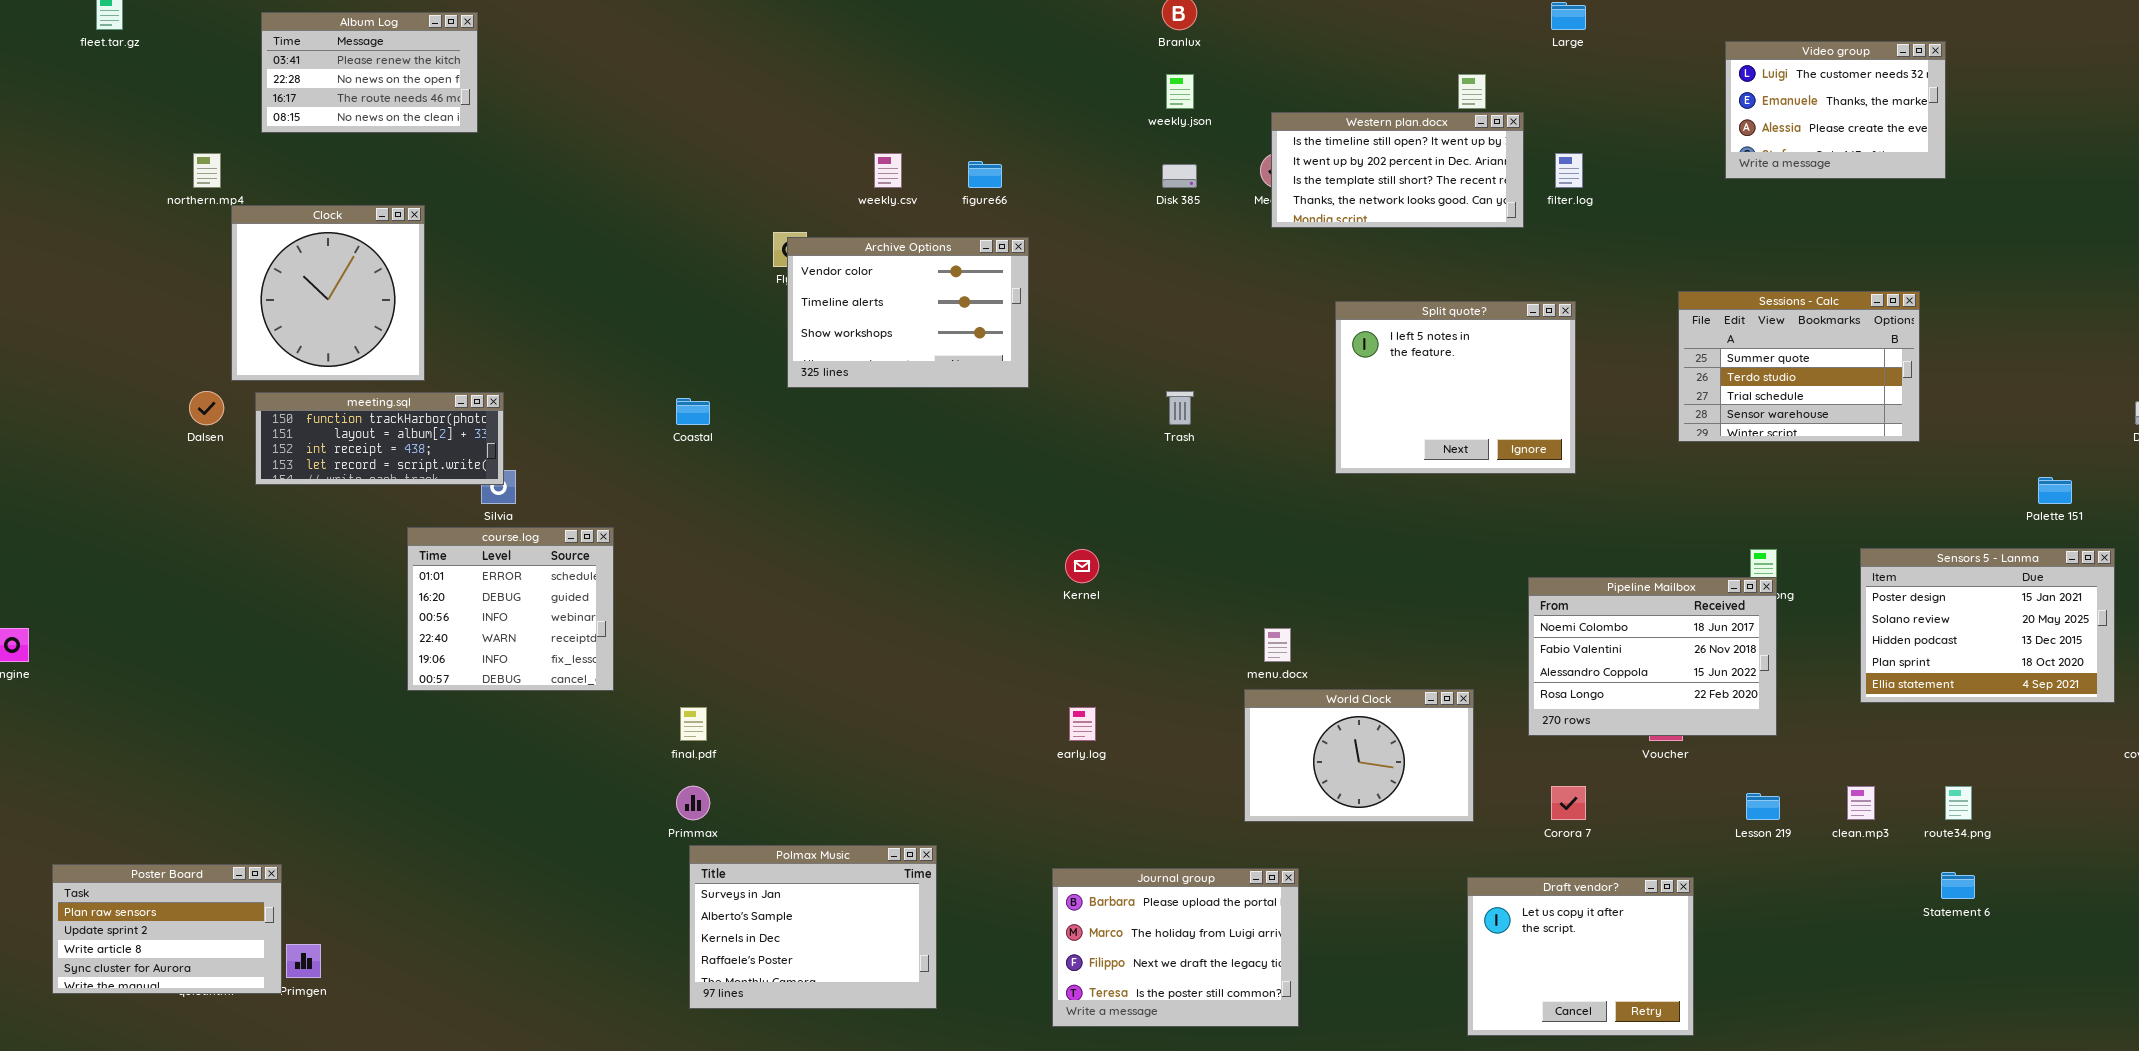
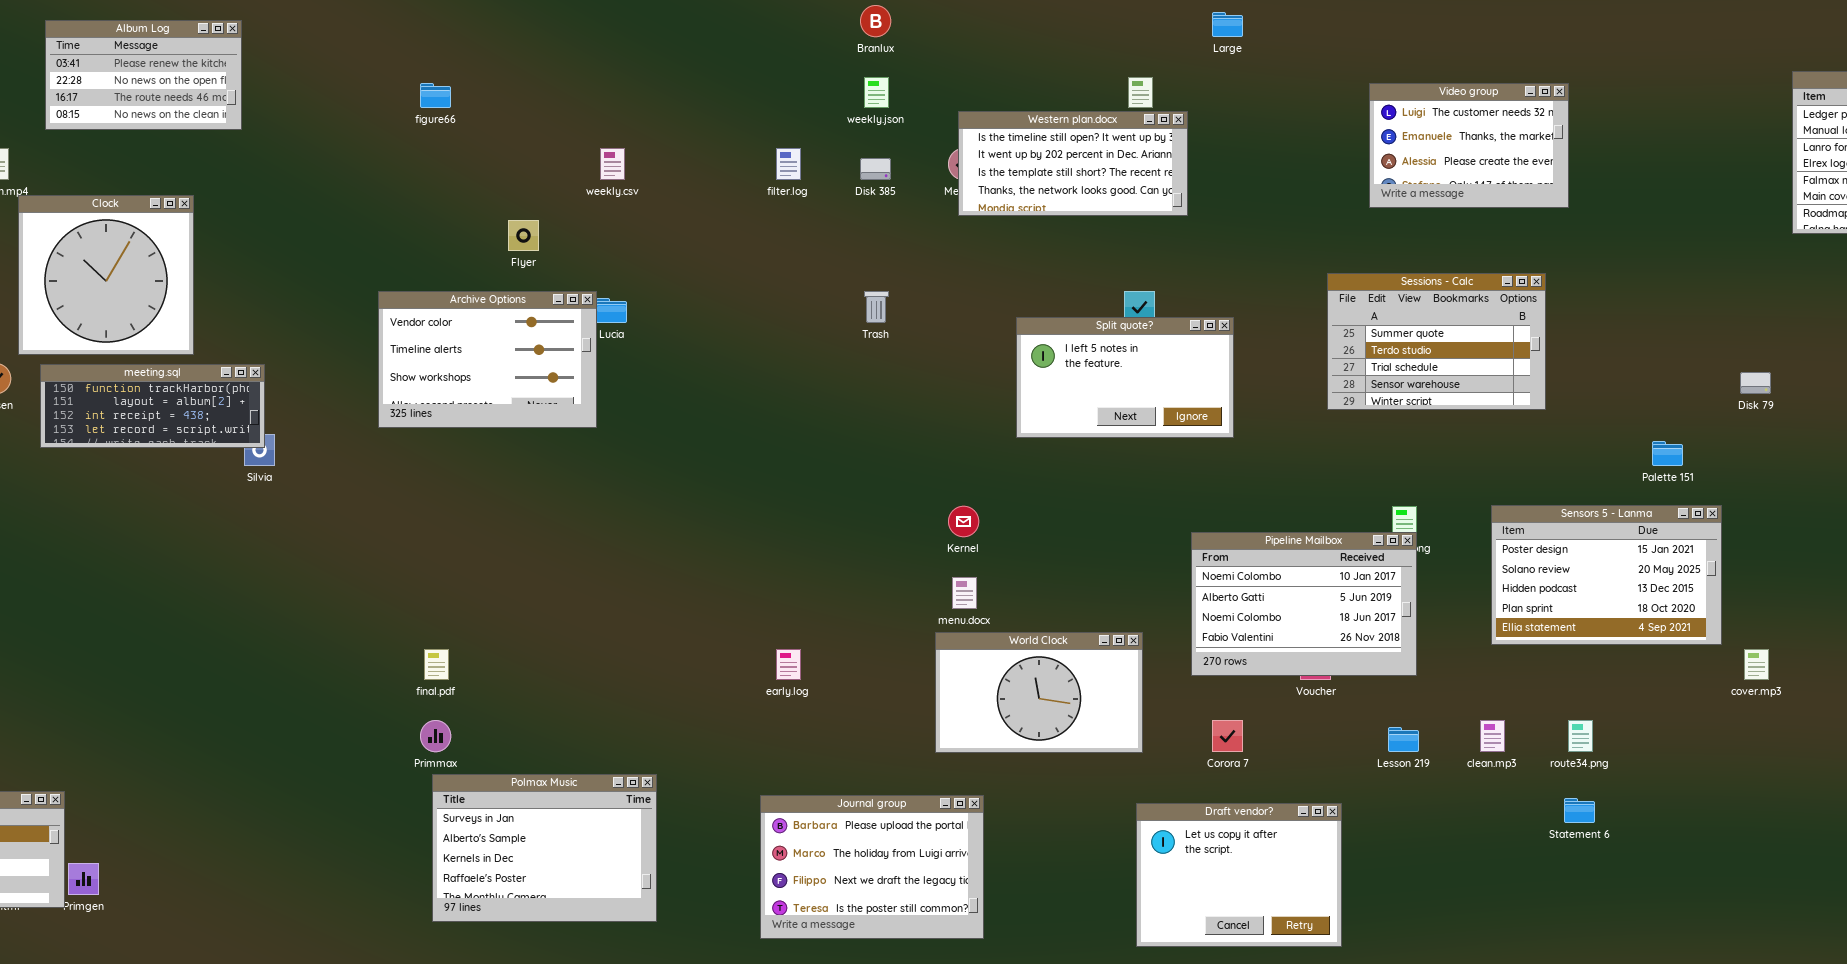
Video group: [1725,41,1946,179] -> [1369,83,1569,208], moved
filter.log: [1555,153,1583,188] -> [776,148,801,180], moved
figure66: [968,161,1002,188] -> [420,83,451,108], moved
Archive Options: [787,237,1029,388] -> [378,291,597,428], moved
Split quote?: [1335,301,1576,474] -> [1016,317,1234,438], resized
Trash: [1166,391,1194,425] -> [864,291,889,323], moved
course.log: [407,527,614,691] -> none, closed
Kernel: [1065,549,1099,583] -> [948,506,979,537], moved
Pipeline Mailbox: [1528,577,1777,736] -> [1191,532,1417,676], scrolled up 2 rows

